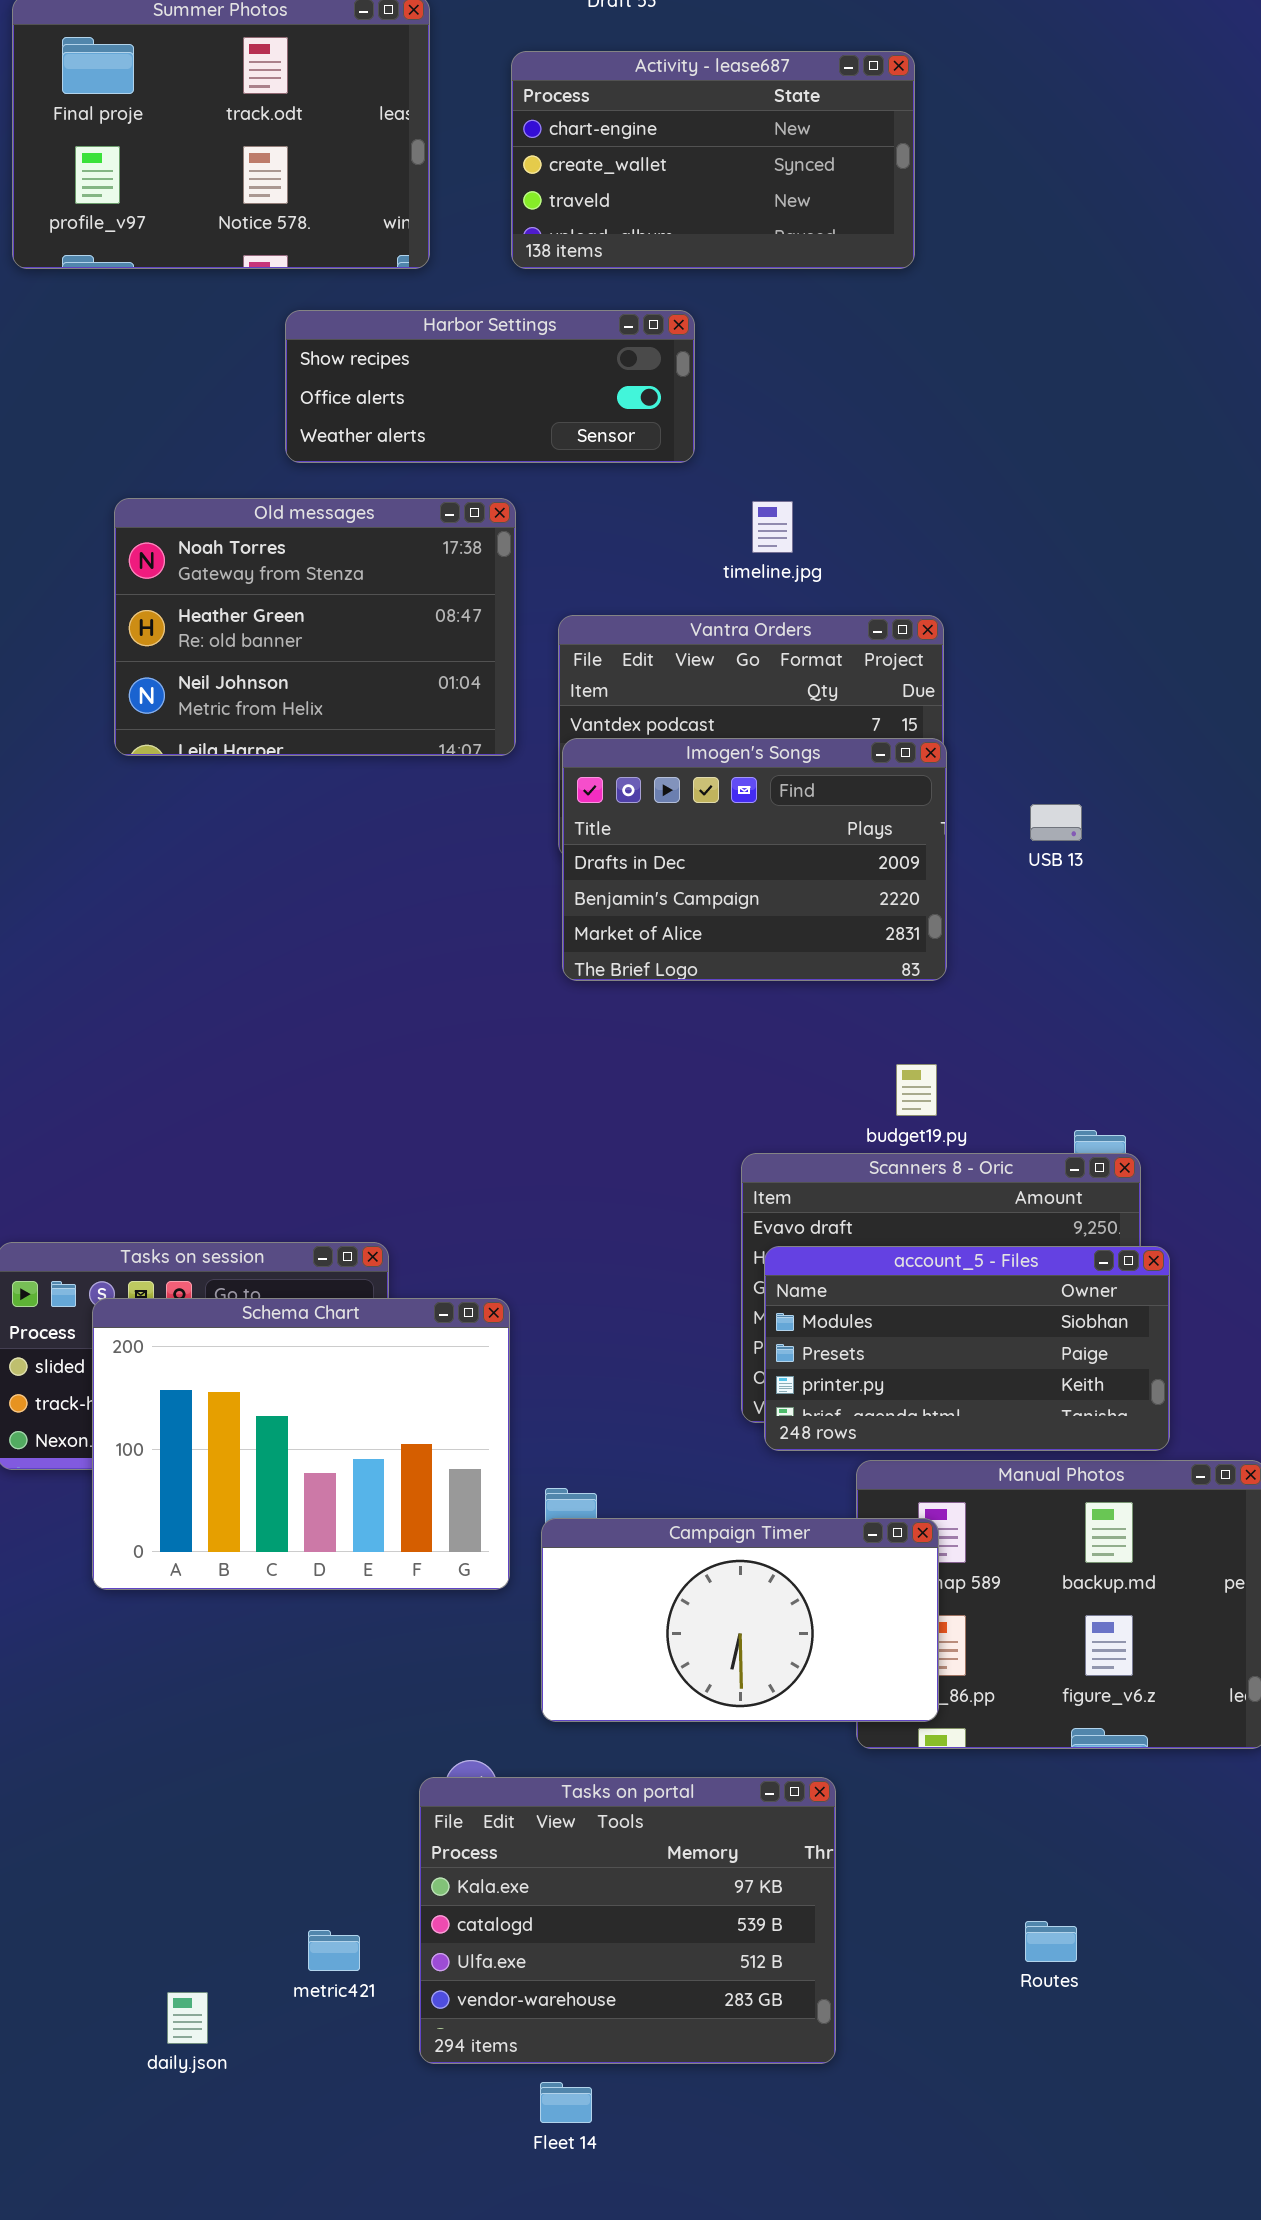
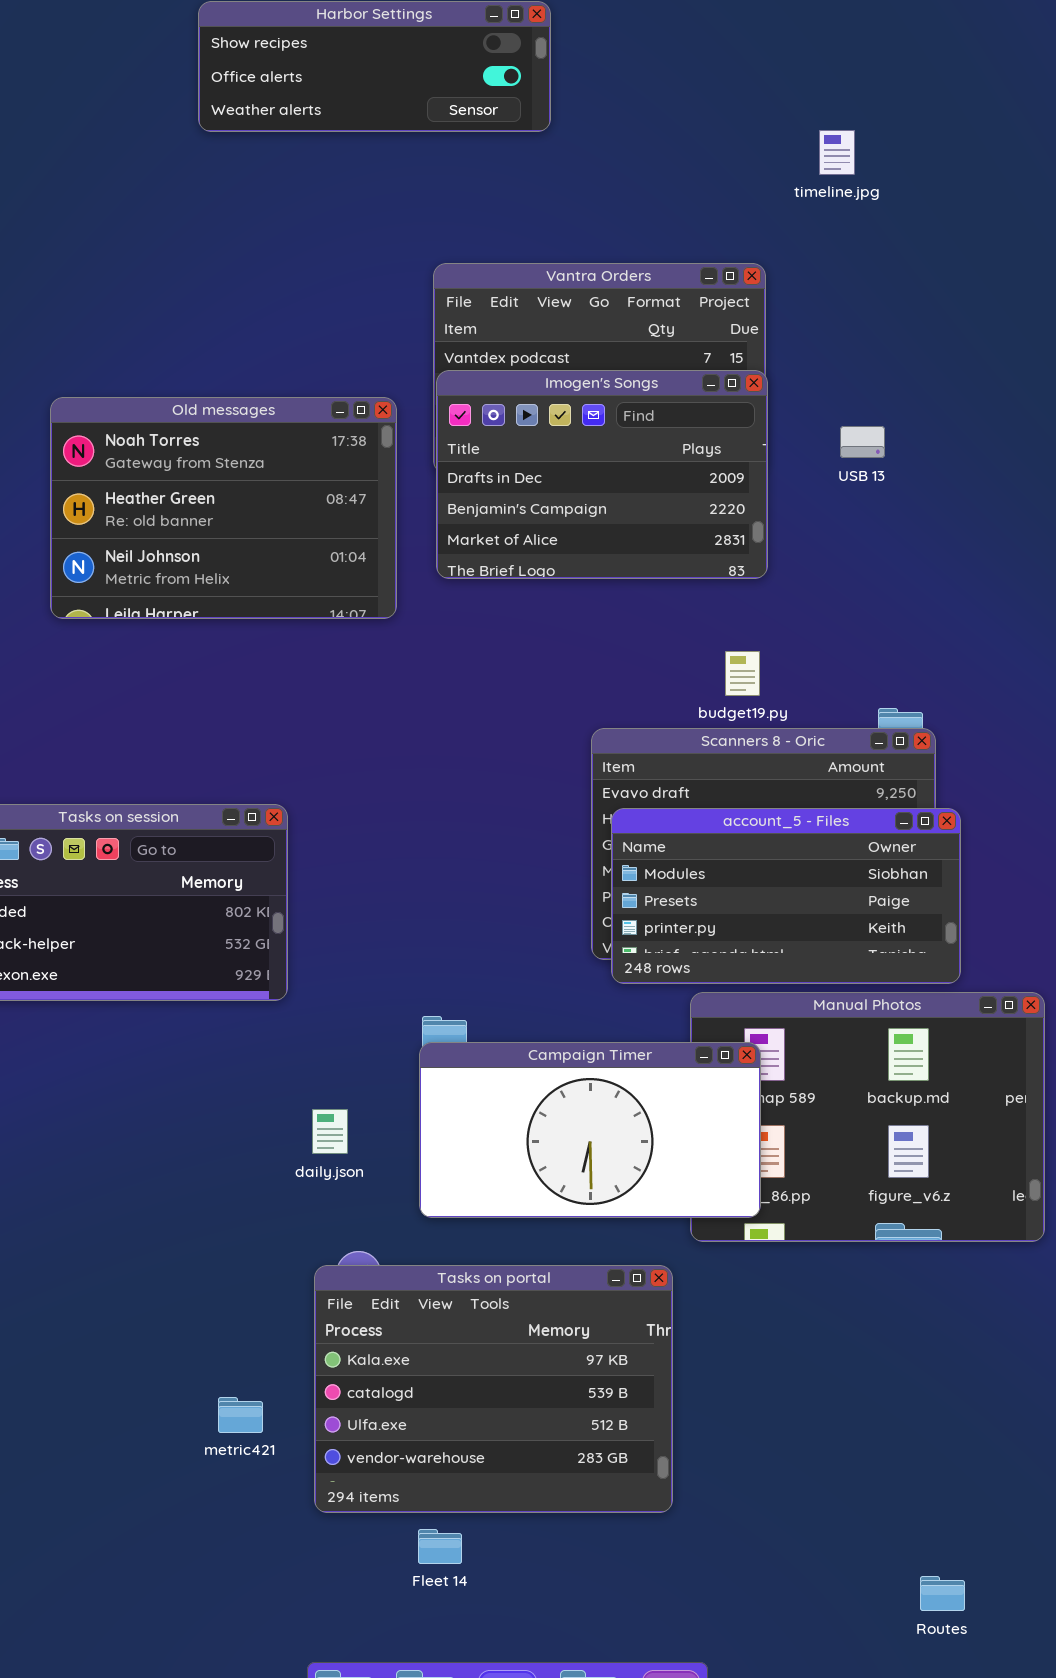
Old messages: [114,498,516,756] -> [50,397,397,619], moved
timeline.jpg: [752,501,793,553] -> [819,130,855,175], moved
Schema Chart: [92,1298,510,1590] -> none, closed
Routes: [1025,1921,1077,1962] -> [920,1576,965,1611], moved
daily.json: [167,1992,208,2044] -> [312,1109,348,1154], moved

